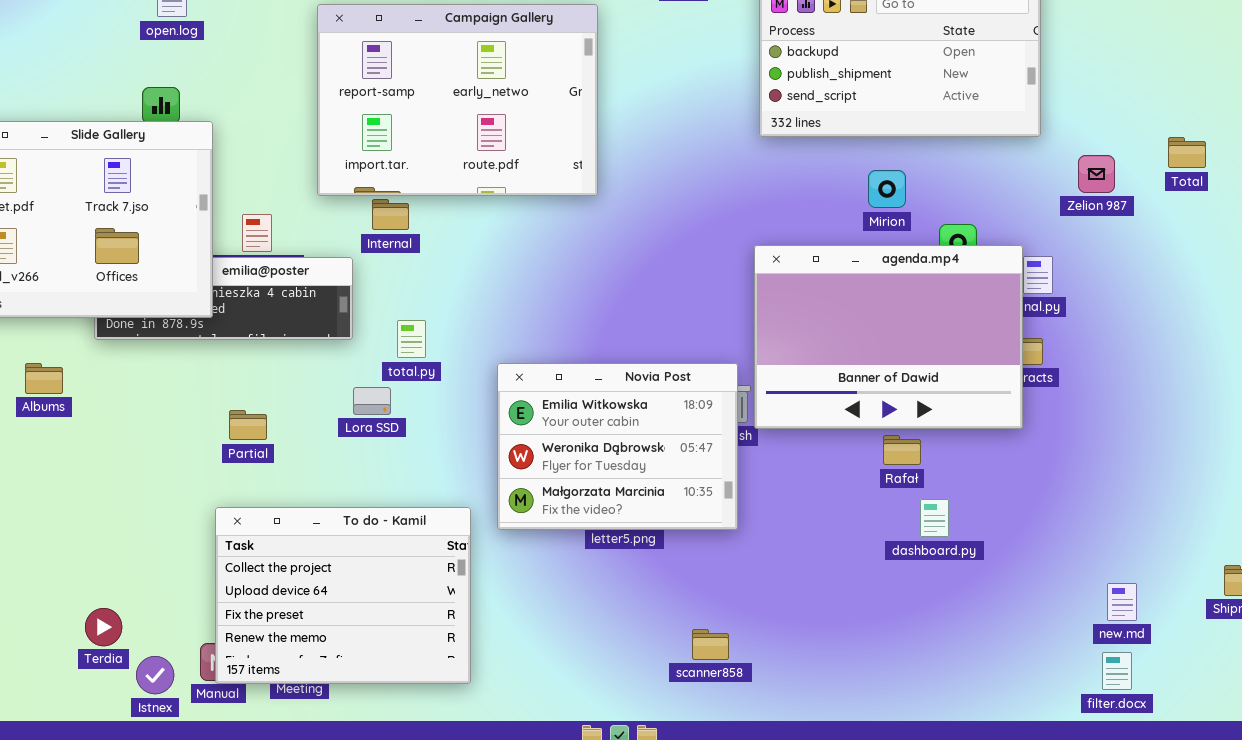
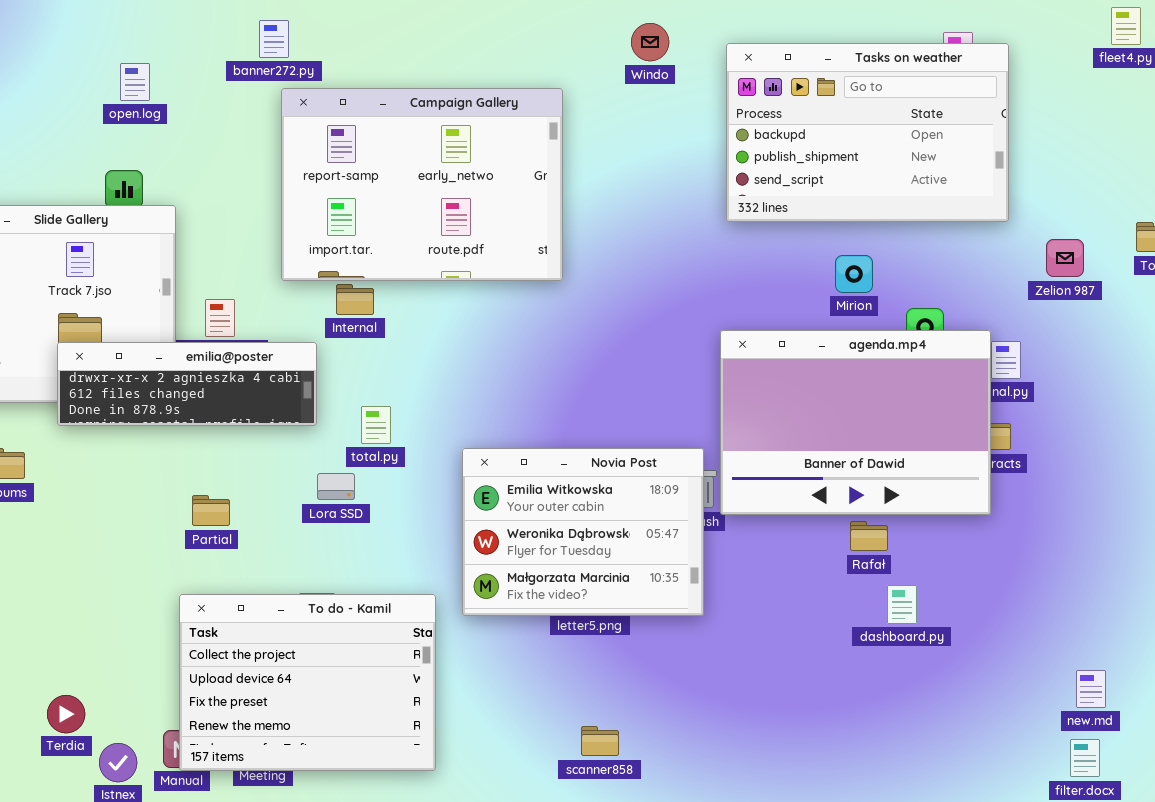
emilia@poster: [94,257,353,340] -> [57,342,317,426], raised
scanner858: [692,629,729,660] -> [581,726,619,756], moved

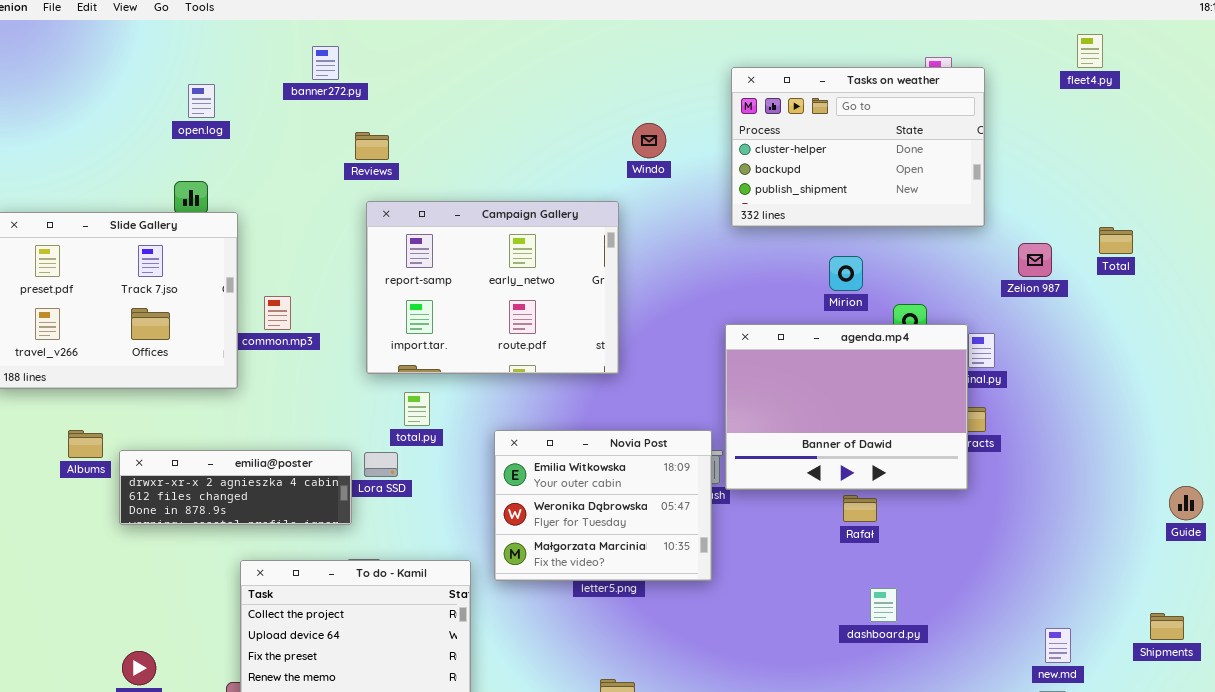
Windo: [631,23,669,61] -> [632,123,666,158], moved
Tasks on weather: [726,43,1009,222] -> [731,67,985,227], scrolled up 1 row
Campaign Gallery: [281,88,563,281] -> [366,201,619,374], moved
emilia@poster: [57,342,317,426] -> [119,450,352,525], moved
dashboard.py: [887,585,917,624] -> [870,588,897,622], moved

